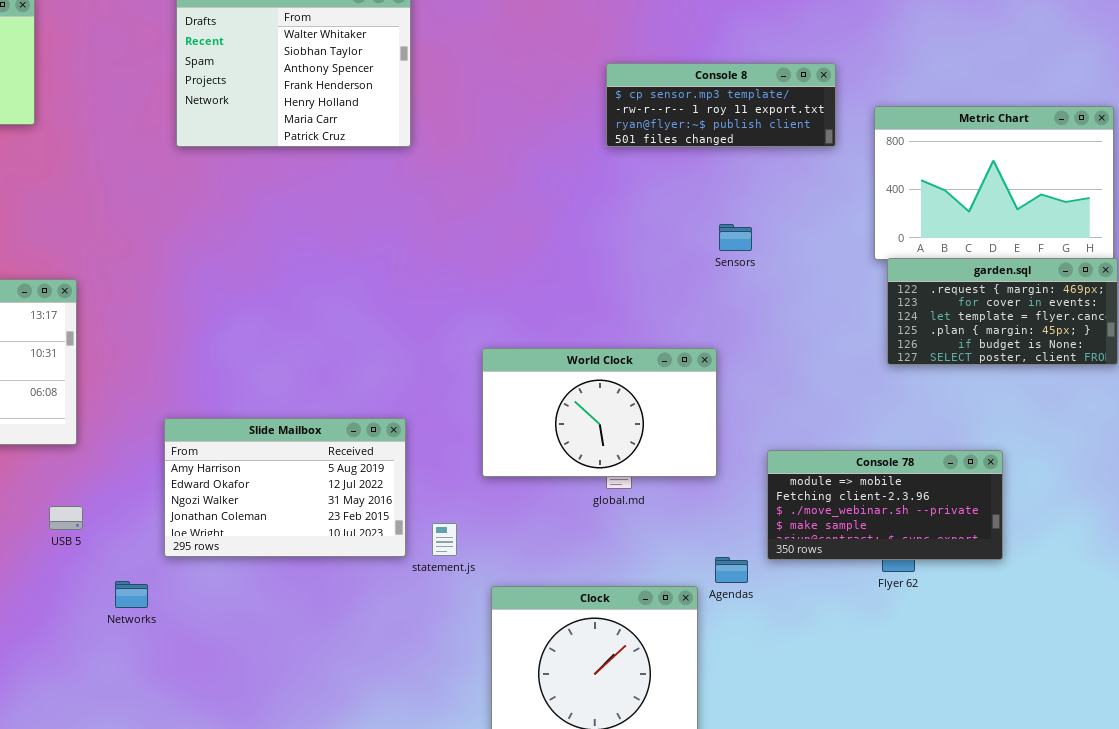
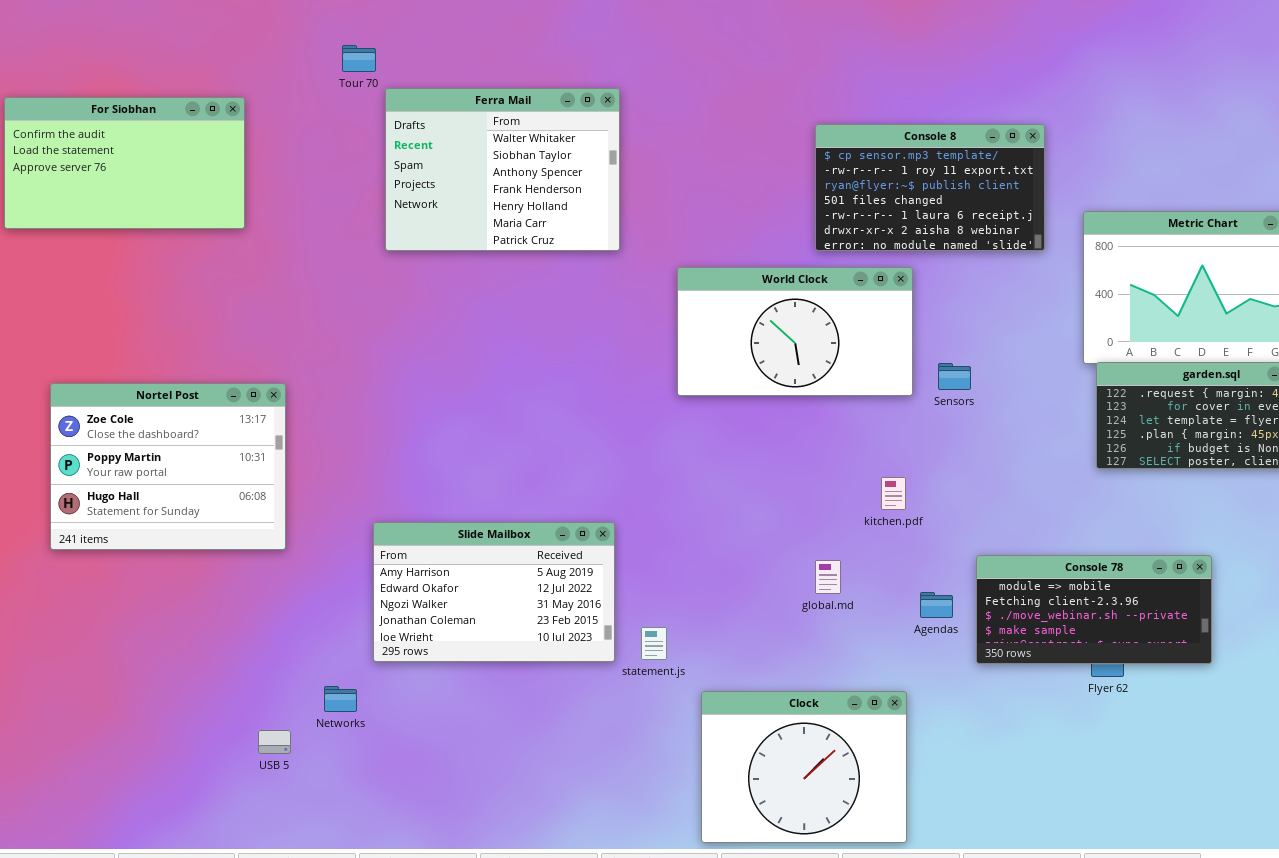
Console 8: [606,63,836,147] -> [815,124,1045,251], resized
Sensors: [719,224,752,251] -> [938,363,971,390], moved
World Clock: [482,348,717,477] -> [677,267,913,396], moved
USB 5: [49,506,83,530] -> [258,730,291,754], moved
Agendas: [715,557,748,583] -> [920,592,953,618], moved

